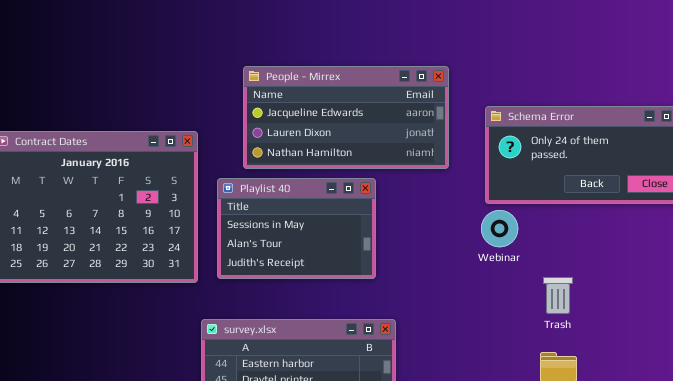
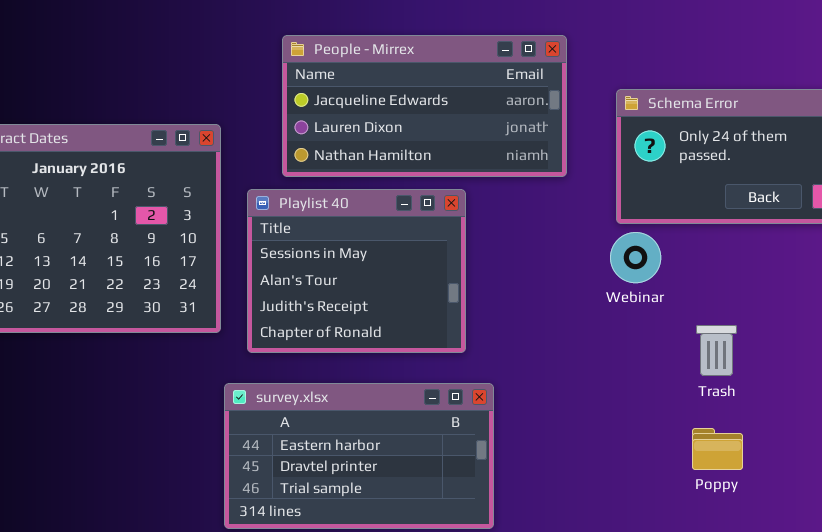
Playlist 40: [217,178,376,279] -> [247,189,466,353], resized

